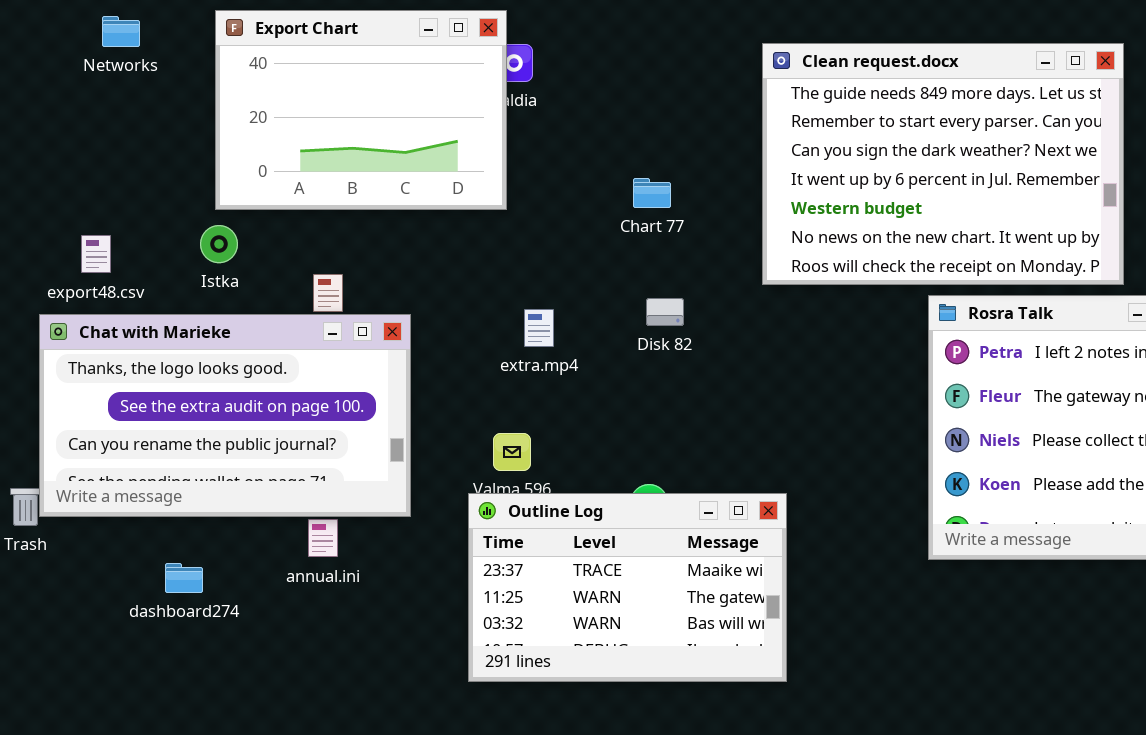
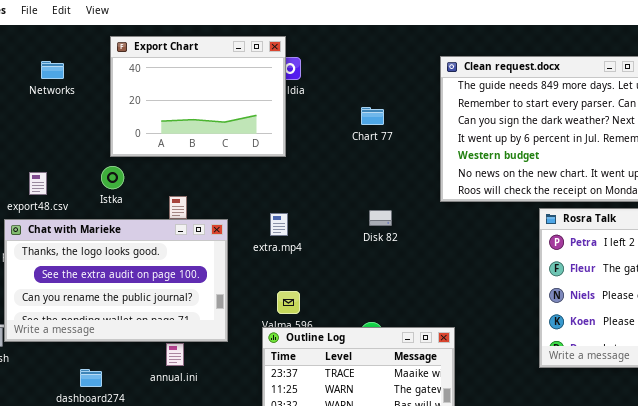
Networks: [102,16,140,47] -> [41,61,64,79], moved
Chart 77: [633,178,671,208] -> [361,107,384,125], moved
extra.mp4: [524,309,554,347] -> [270,213,288,236], moved

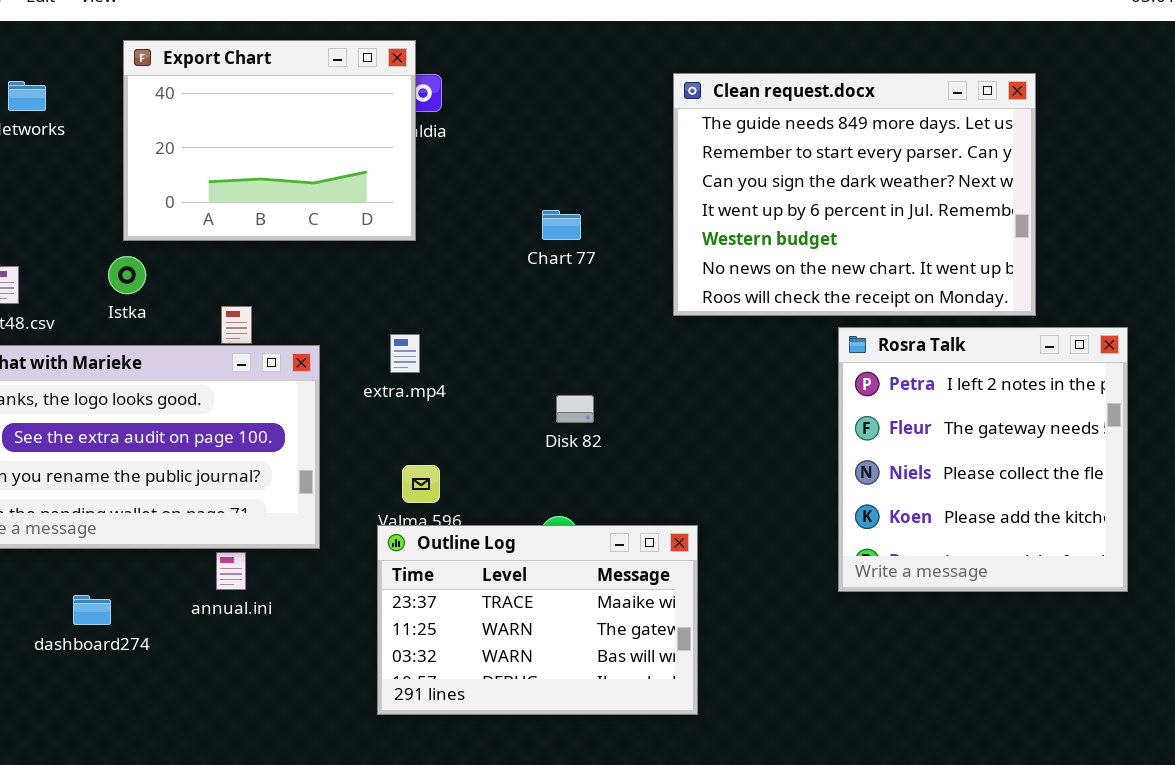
Chart 77: [361,107,384,125] -> [542,210,581,240], moved
Disk 82: [369,210,392,226] -> [556,395,594,423], moved

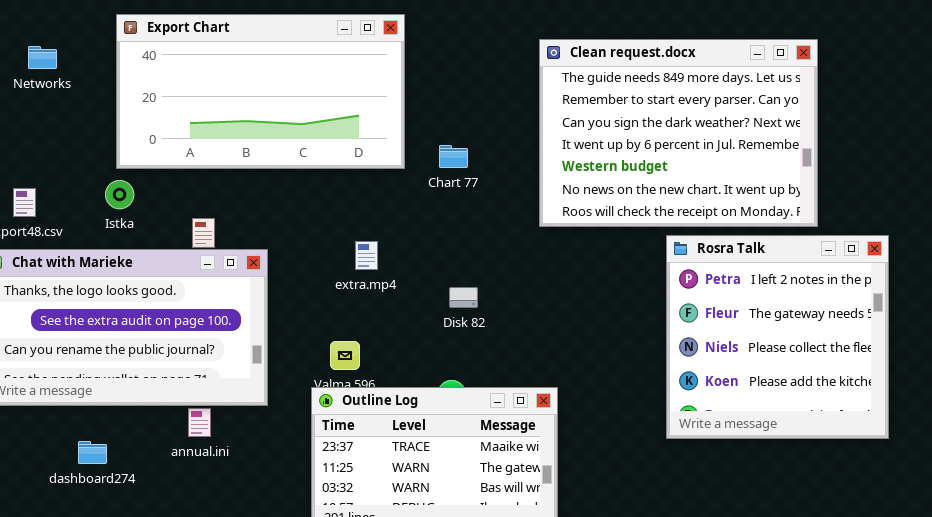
Export Chart: [123,40,416,241] -> [116,14,405,169], resized
extra.mp4: [390,334,420,373] -> [355,241,378,270], moved

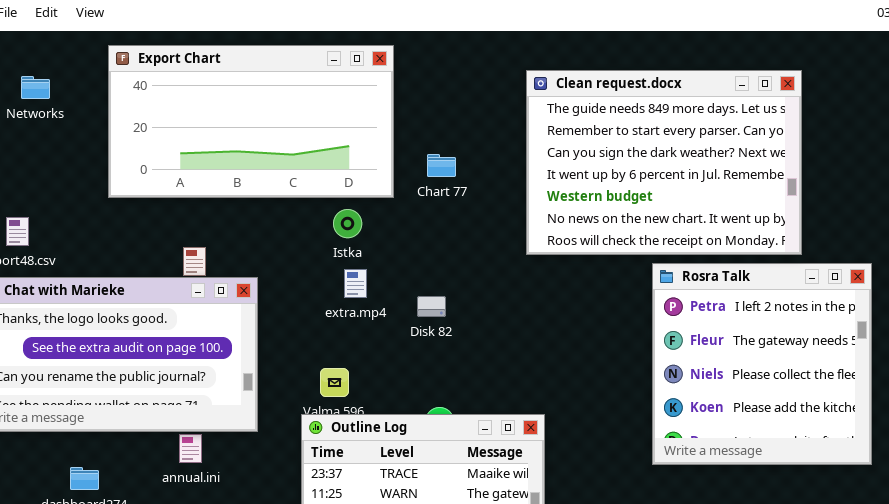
Chart 77: [439,145,468,168] -> [427,154,456,177], moved
Istka: [105,180,134,209] -> [333,209,362,238], moved
Disk 82: [449,287,478,308] -> [417,296,446,317], moved

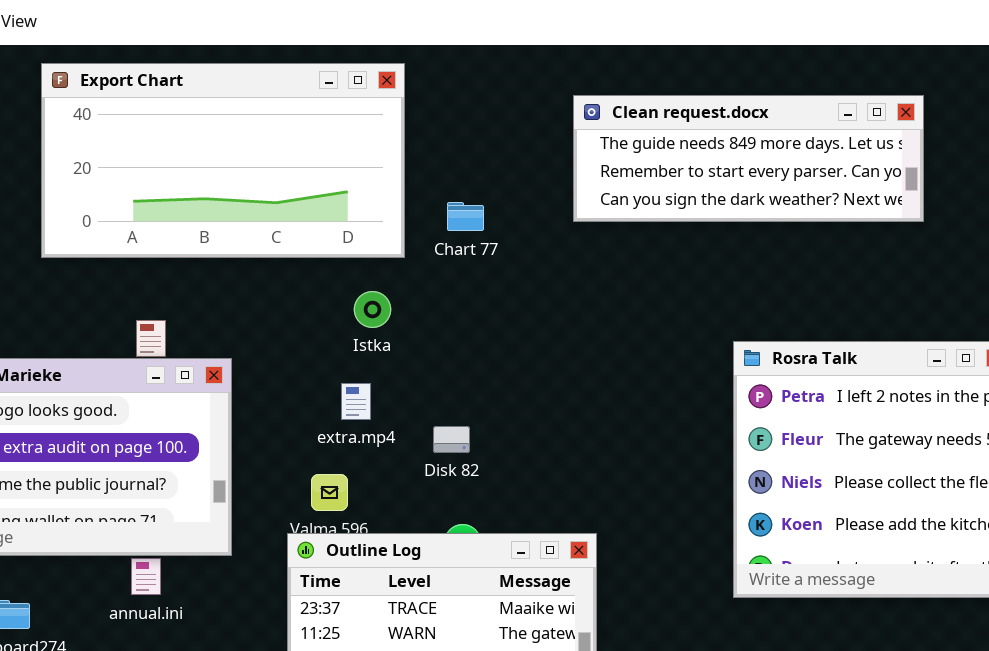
Clean request.docx: [526,70,802,255] -> [573,95,924,222], resized
Istka: [333,209,362,238] -> [354,291,391,328], moved
extra.mp4: [344,269,367,298] -> [341,383,371,420], moved
Disk 82: [417,296,446,317] -> [433,426,470,453], moved

